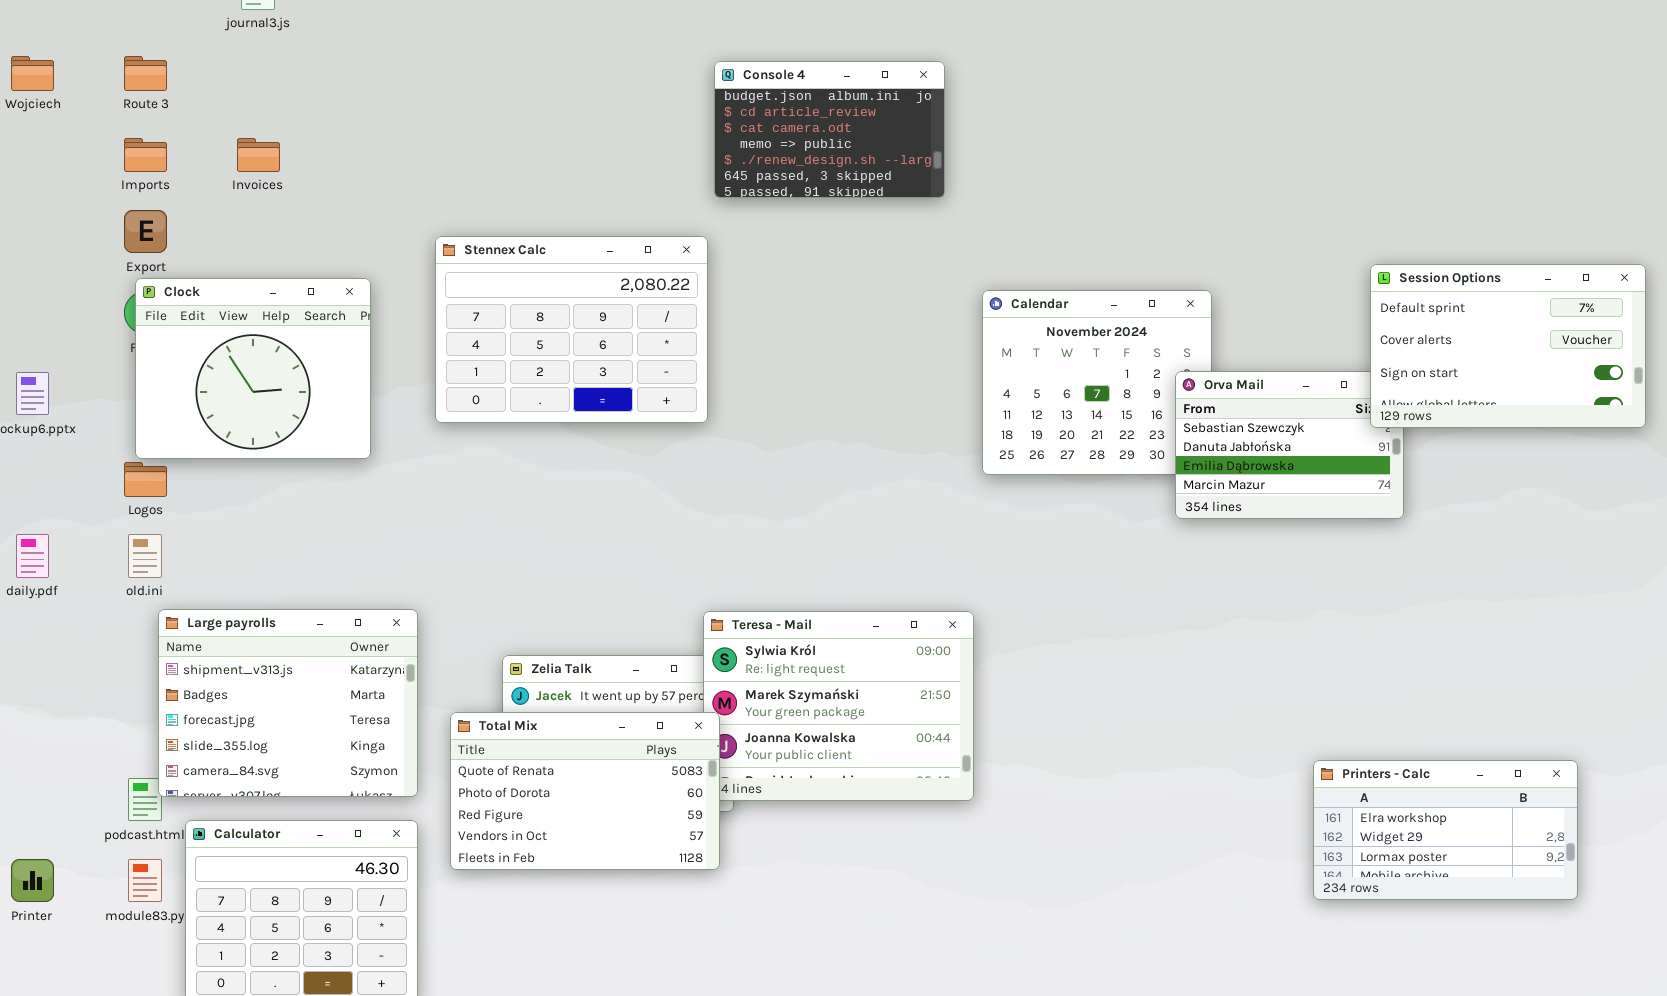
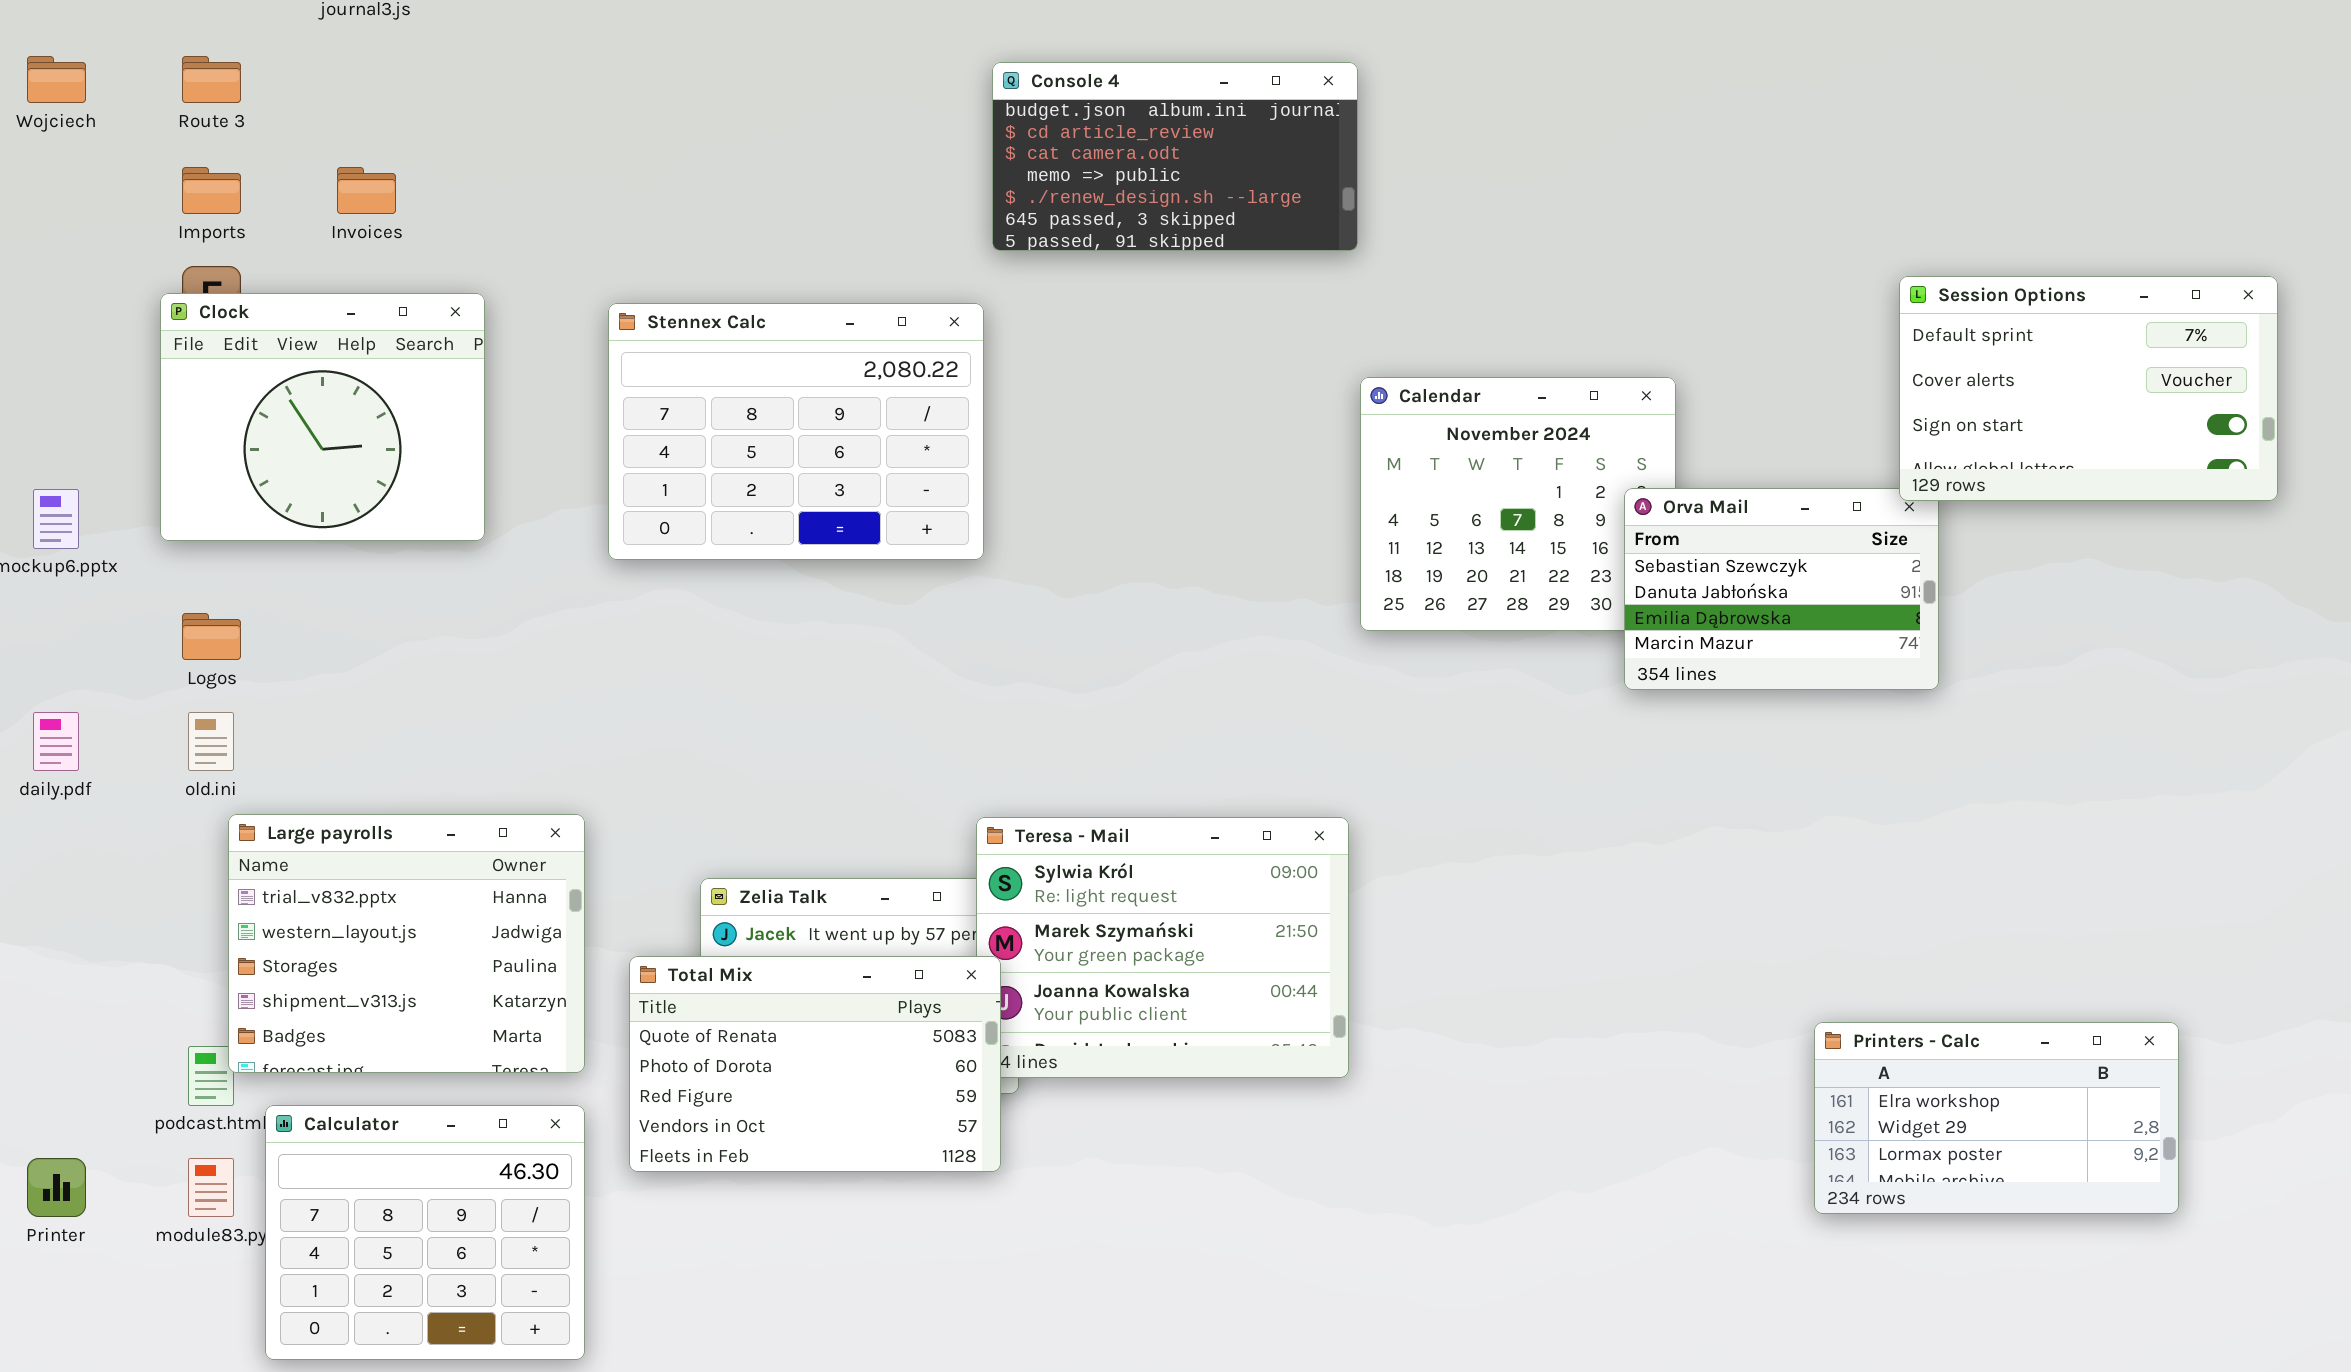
Console 4: [714,61,945,198] -> [992,62,1358,251], resized
Session Options: [1370,264,1646,428] -> [1899,276,2278,501], moved
Clock: [135,278,371,459] -> [160,293,485,541], moved
Large payrolls: [158,609,418,797] -> [228,814,585,1073], scrolled up 3 rows

